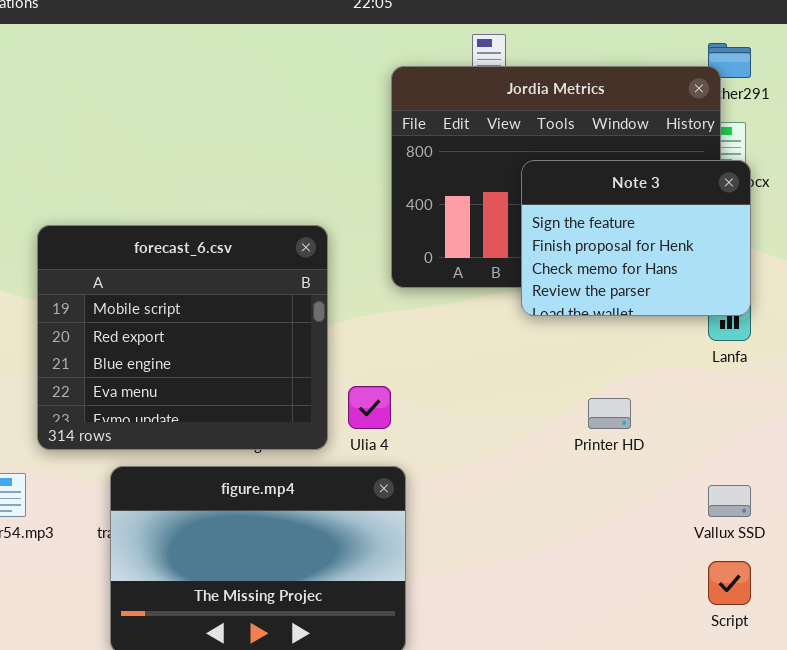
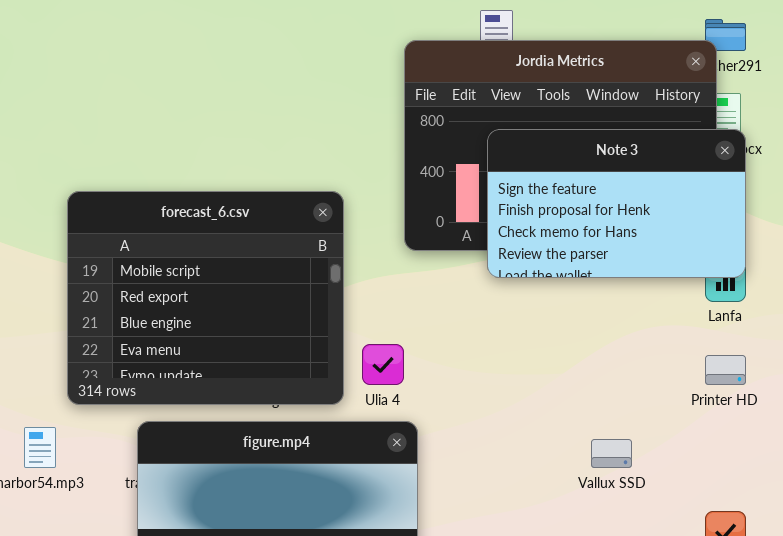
Note 3: [521,160,751,316] -> [487,129,746,278], resized
Printer HD: [588,398,631,429] -> [705,355,746,385], moved
Vallux SSD: [708,485,751,517] -> [591,439,632,468], moved

